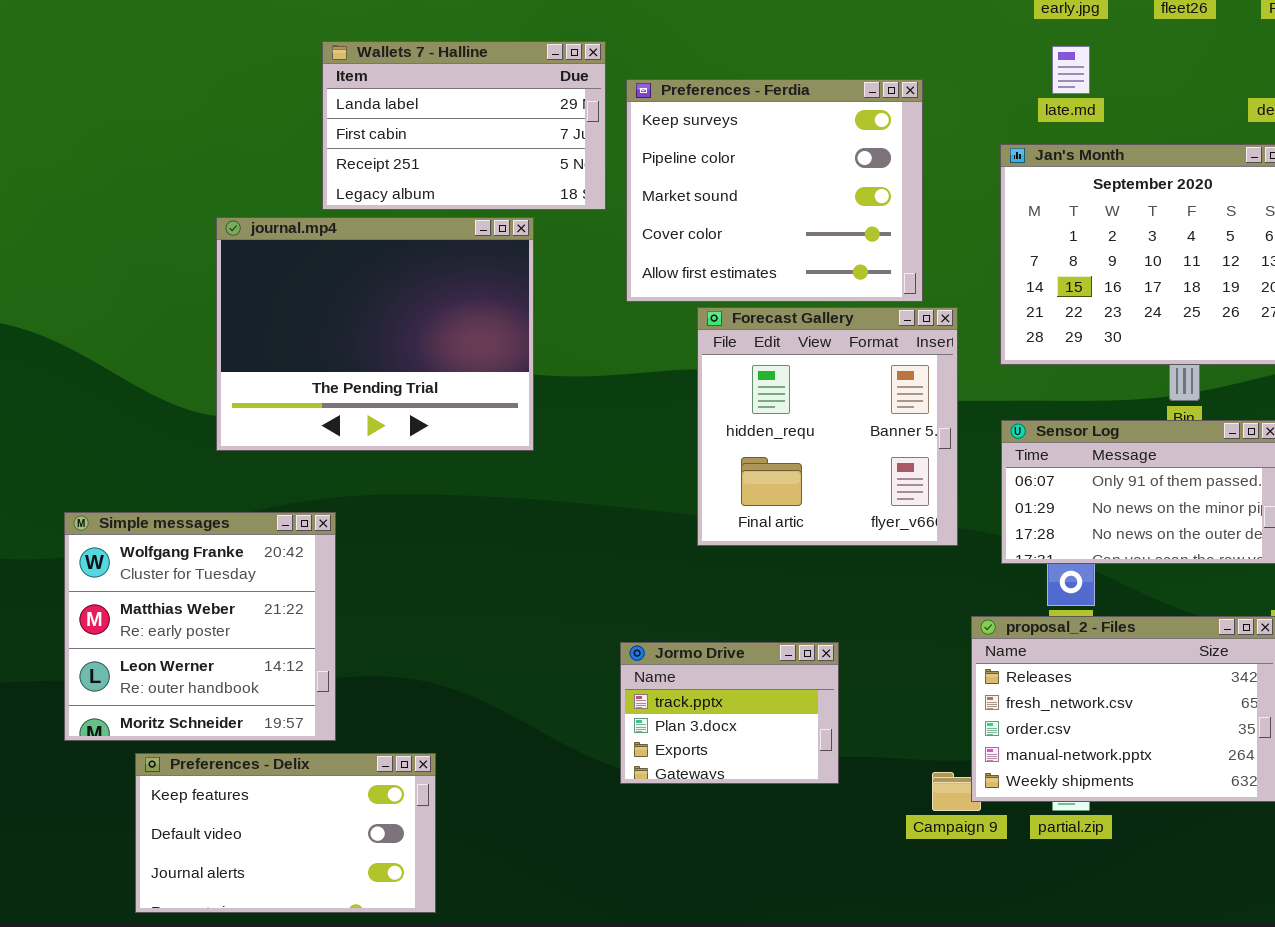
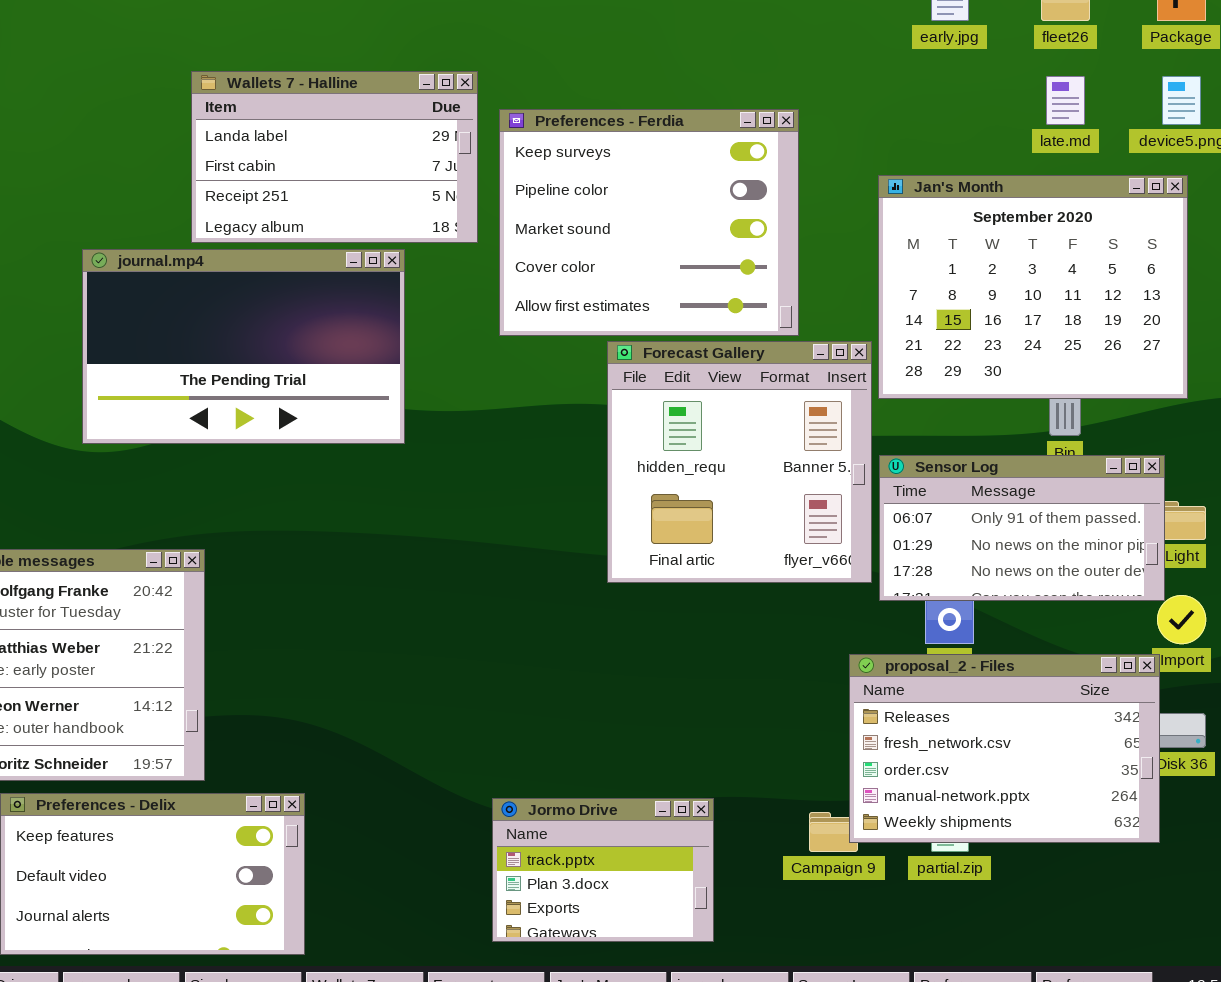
late.md: [1052,46,1090,94] -> [1046,76,1085,125], moved
journal.mp4: [216,217,534,451] -> [82,249,405,444], resized
Forecast Gallery: [697,307,958,546] -> [607,341,872,583], moved
Jormo Drive: [620,642,839,784] -> [492,798,714,942], moved

